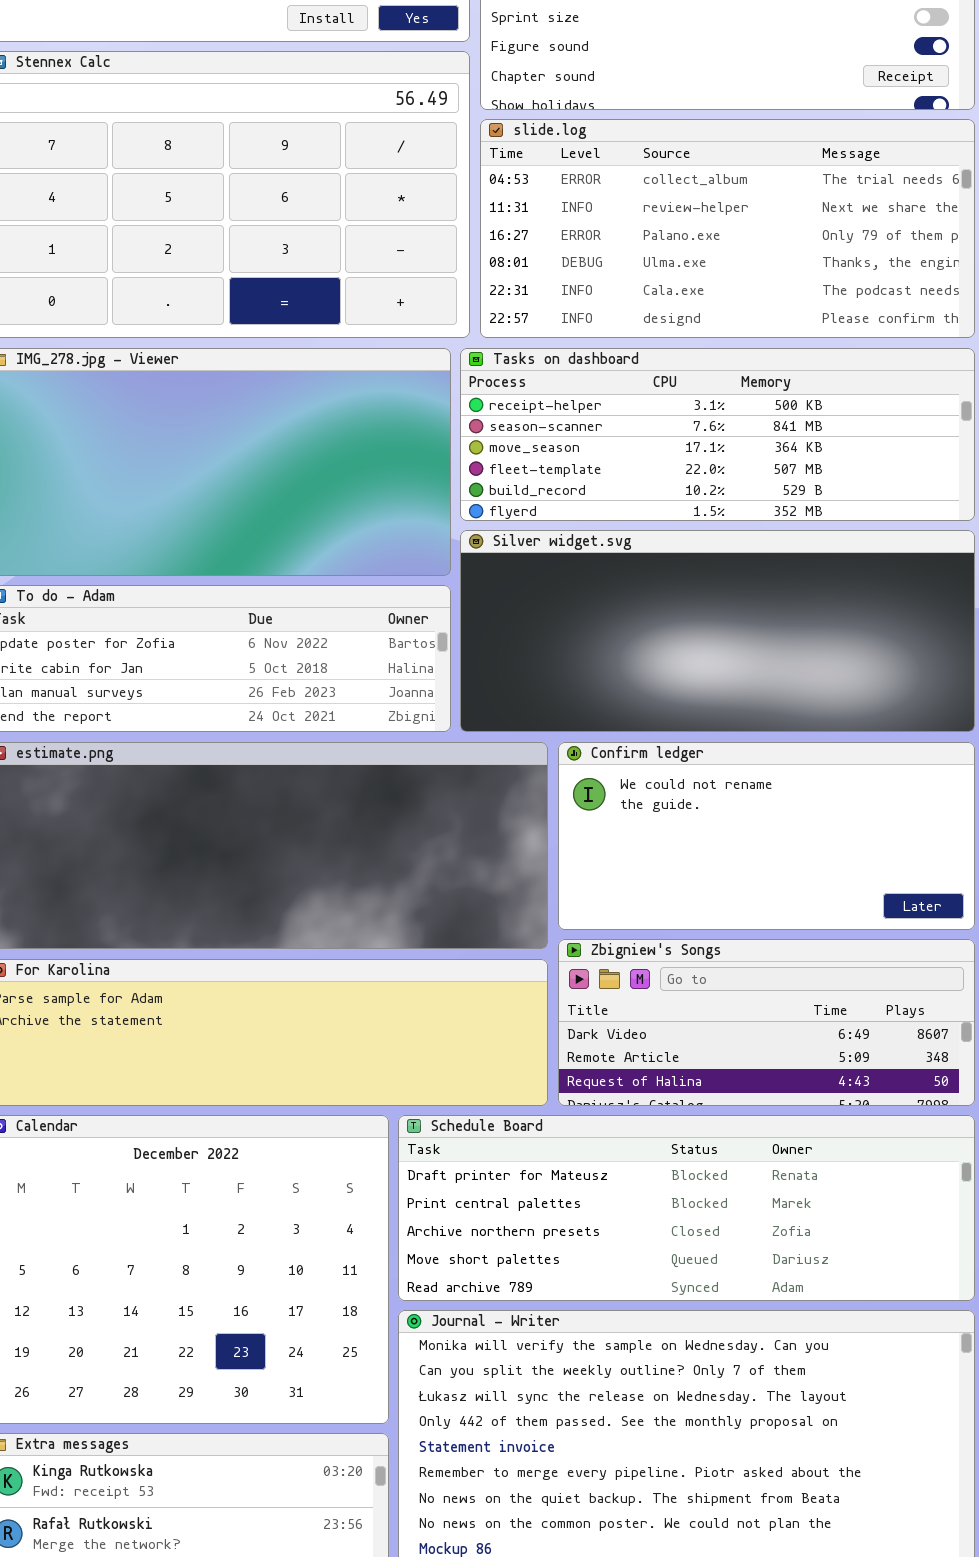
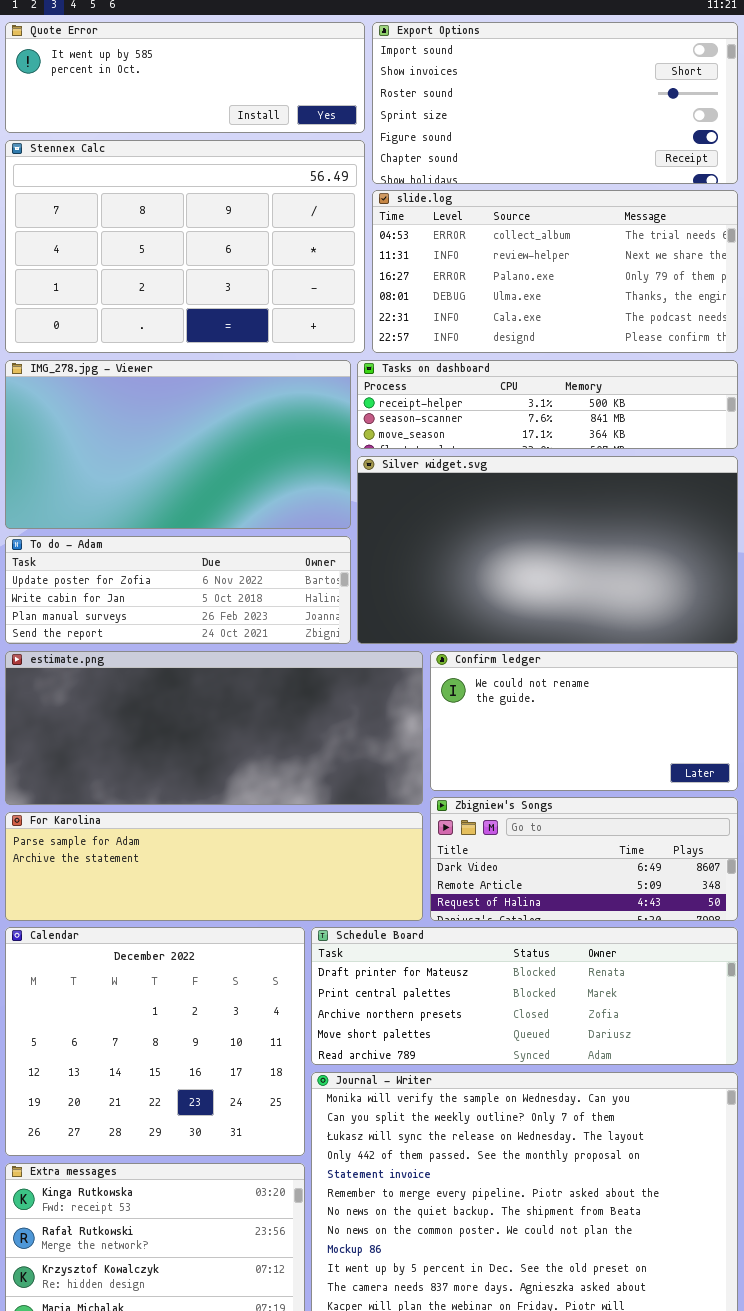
Tasks on dashboard: [460,348,975,521] -> [357,360,738,449], resized
Silver widget.svg: [460,530,975,732] -> [357,456,738,644], resized

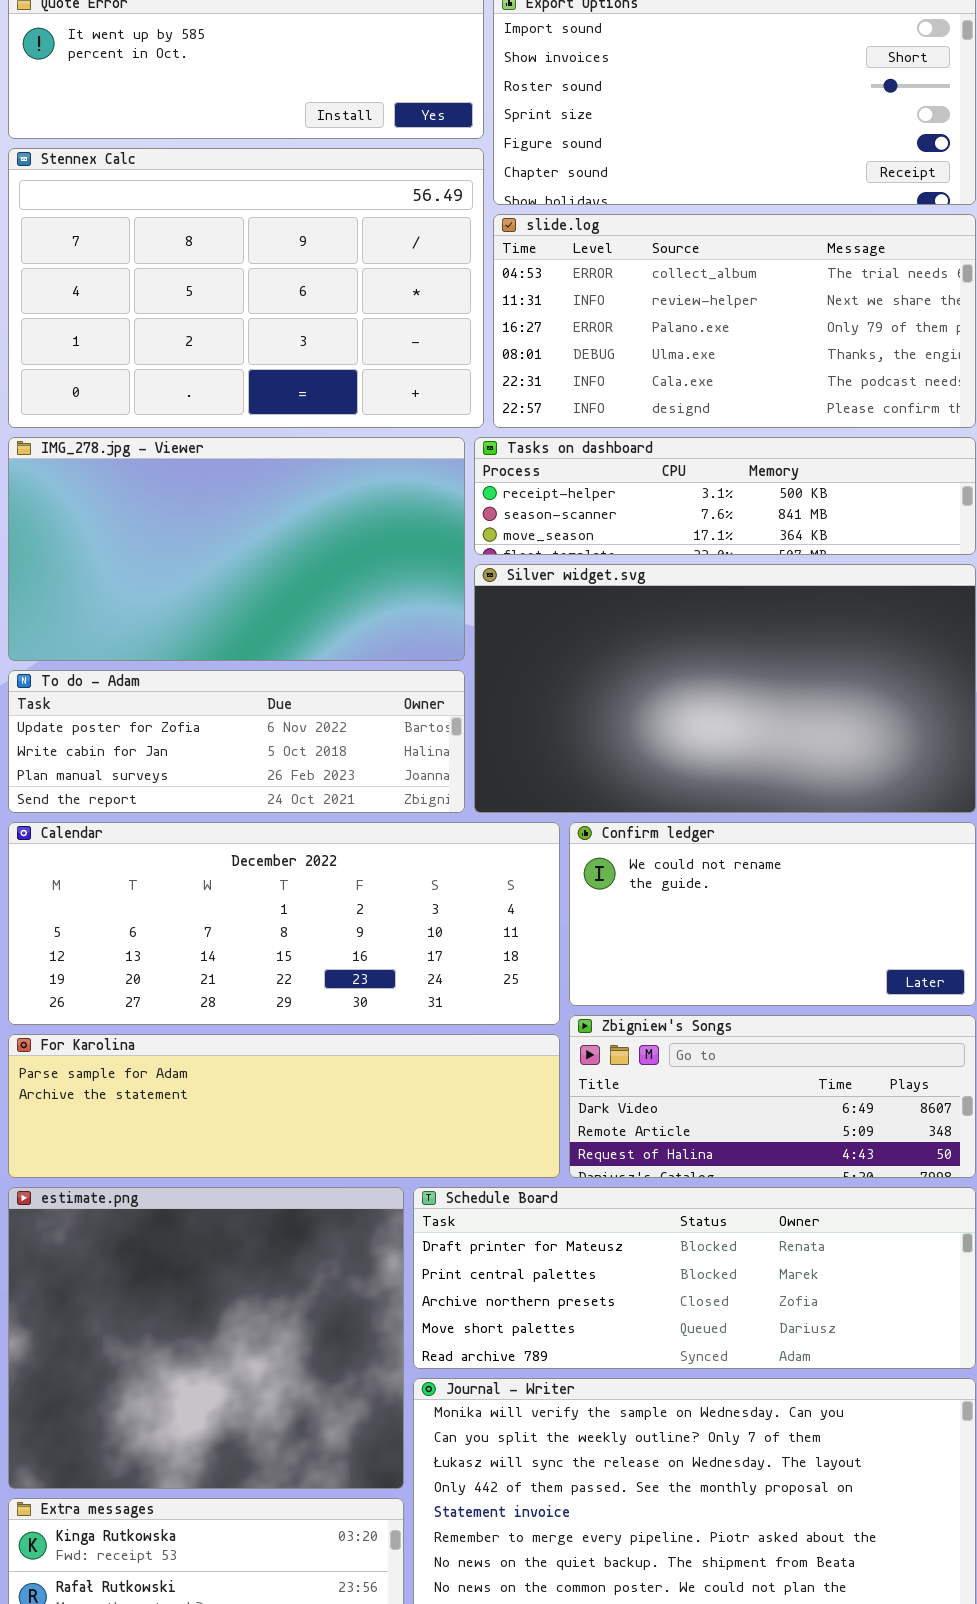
estimate.png: [5,651,423,805] -> [8,1187,404,1489], moved, resized
Calendar: [5,927,305,1156] -> [8,822,560,1025], moved, resized

